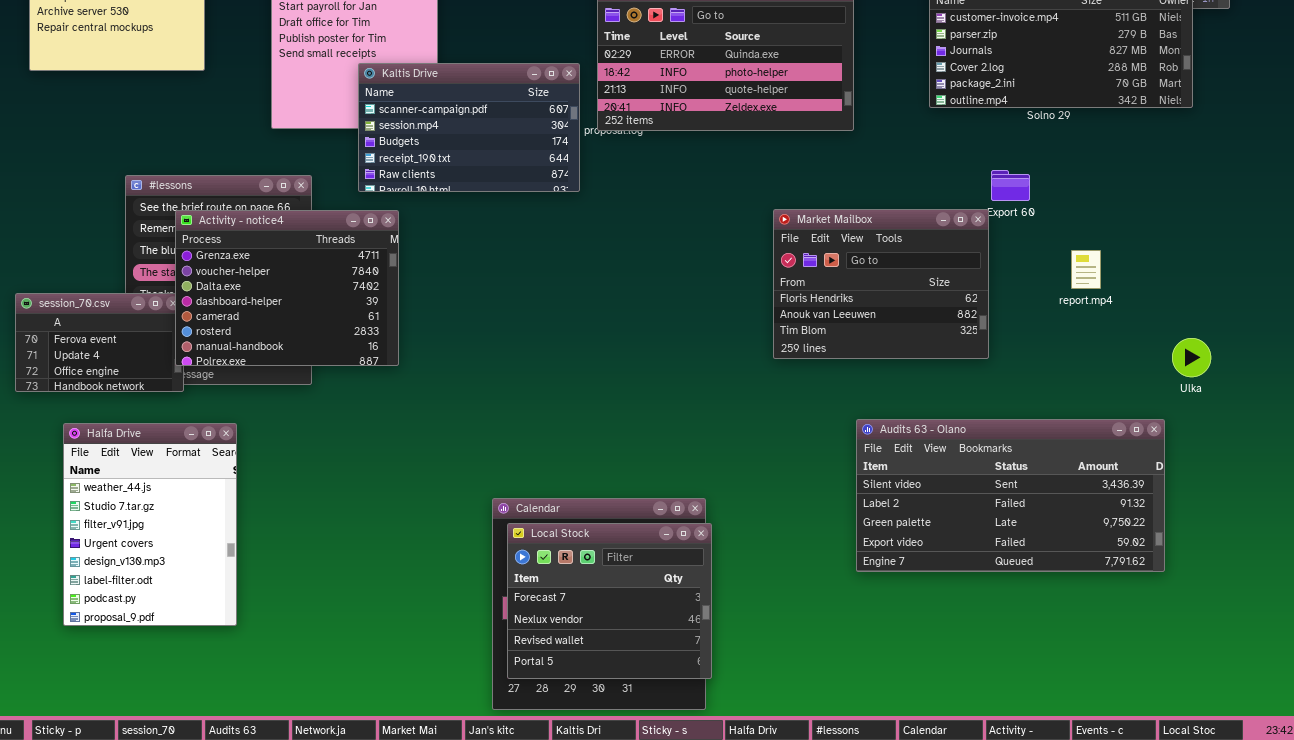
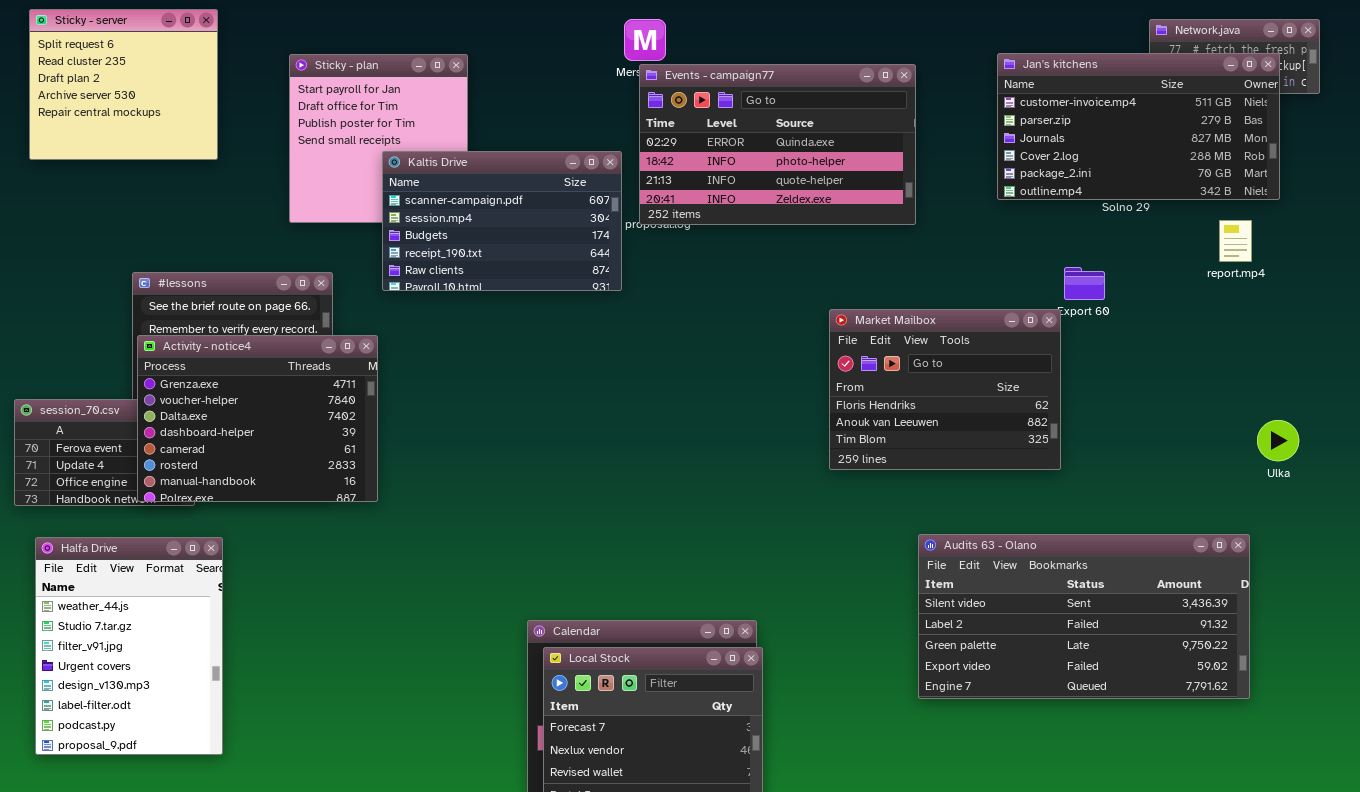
Activity - notice4: [175,210,399,366] -> [137,335,378,502], moved
report.mp4: [1071,250,1101,289] -> [1219,220,1252,262], moved
Ulka: [1172,338,1211,377] -> [1257,420,1299,461], moved
Halfa Drive: [63,423,237,626] -> [35,537,223,755], moved

